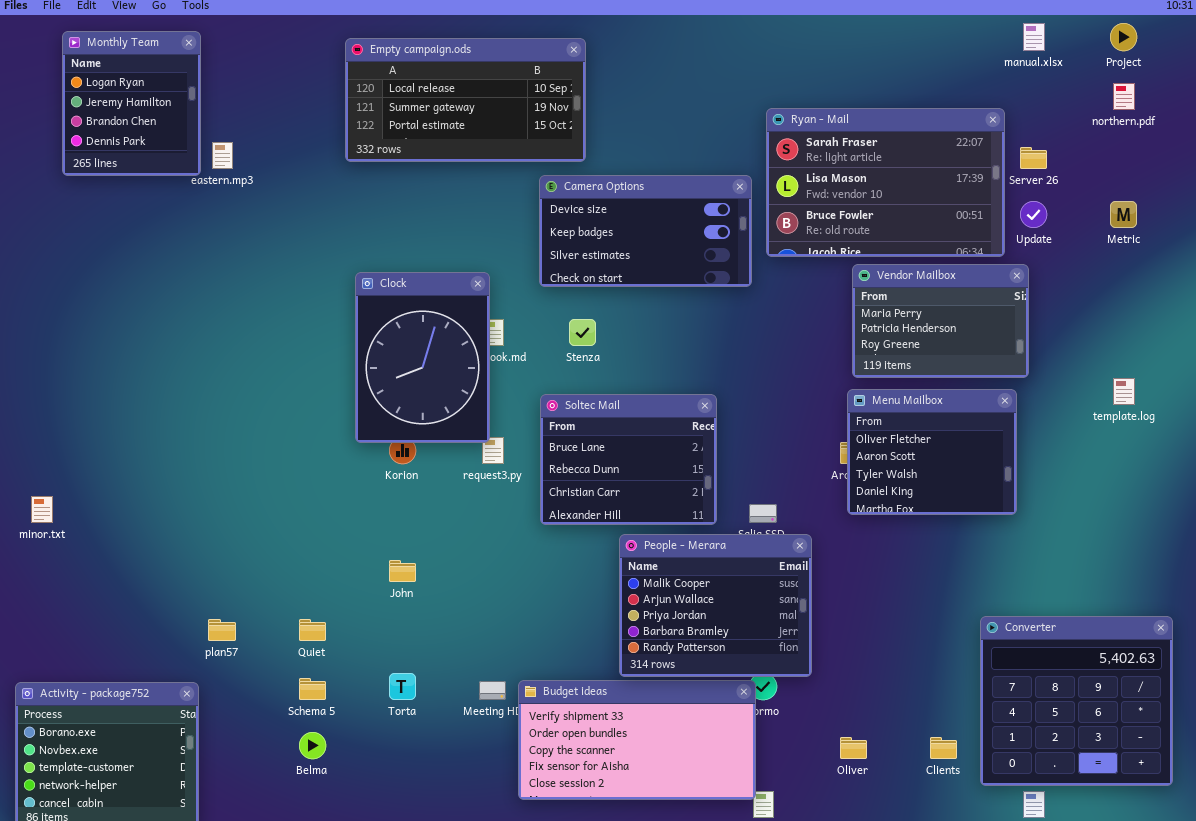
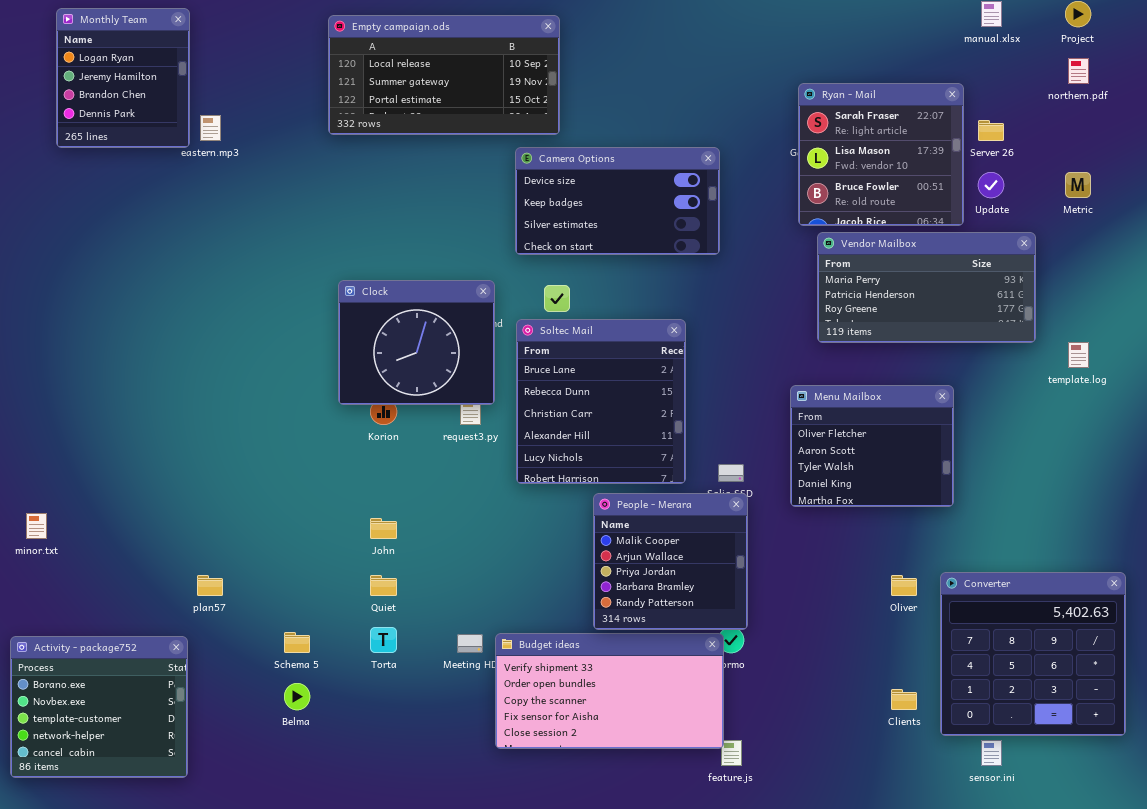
Ryan - Mail: [766,108,1005,257] -> [798,83,964,226], resized
Vendor Mailbox: [852,264,1029,378] -> [817,232,1036,343], resized
Clock: [355,272,490,443] -> [338,280,495,405], resized
Menu Mailbox: [847,389,1017,515] -> [790,385,954,507], moved
Soltec Mail: [540,394,717,525] -> [516,319,686,484], resized
minor.txt: [31,496,53,523] -> [26,513,47,539], moved
People - Merara: [619,534,812,677] -> [593,493,748,630], resized
Quiet: [299,619,326,641] -> [370,575,397,596], moved
Oliver: [840,737,867,759] -> [891,575,917,596], moved

